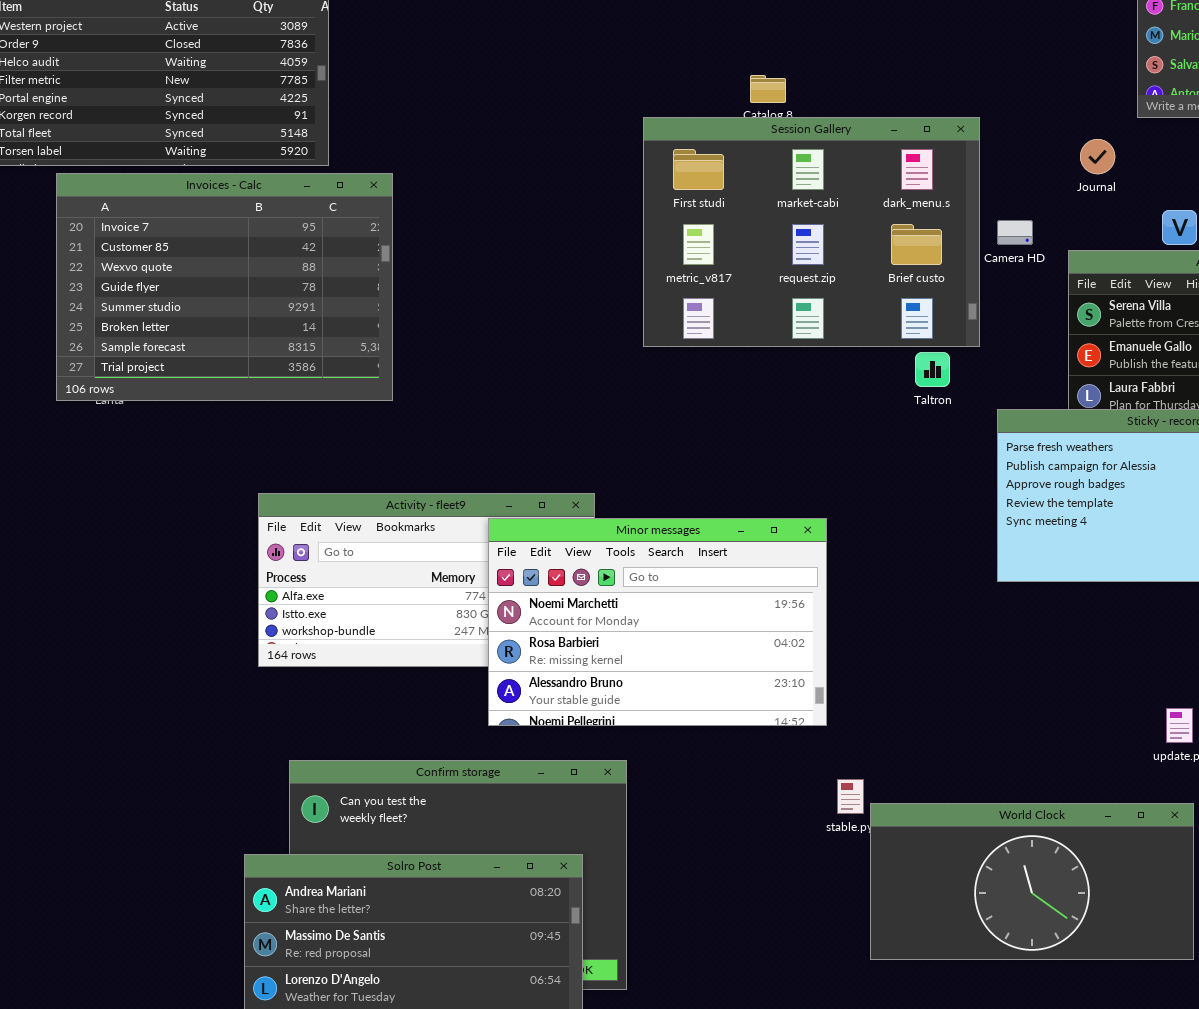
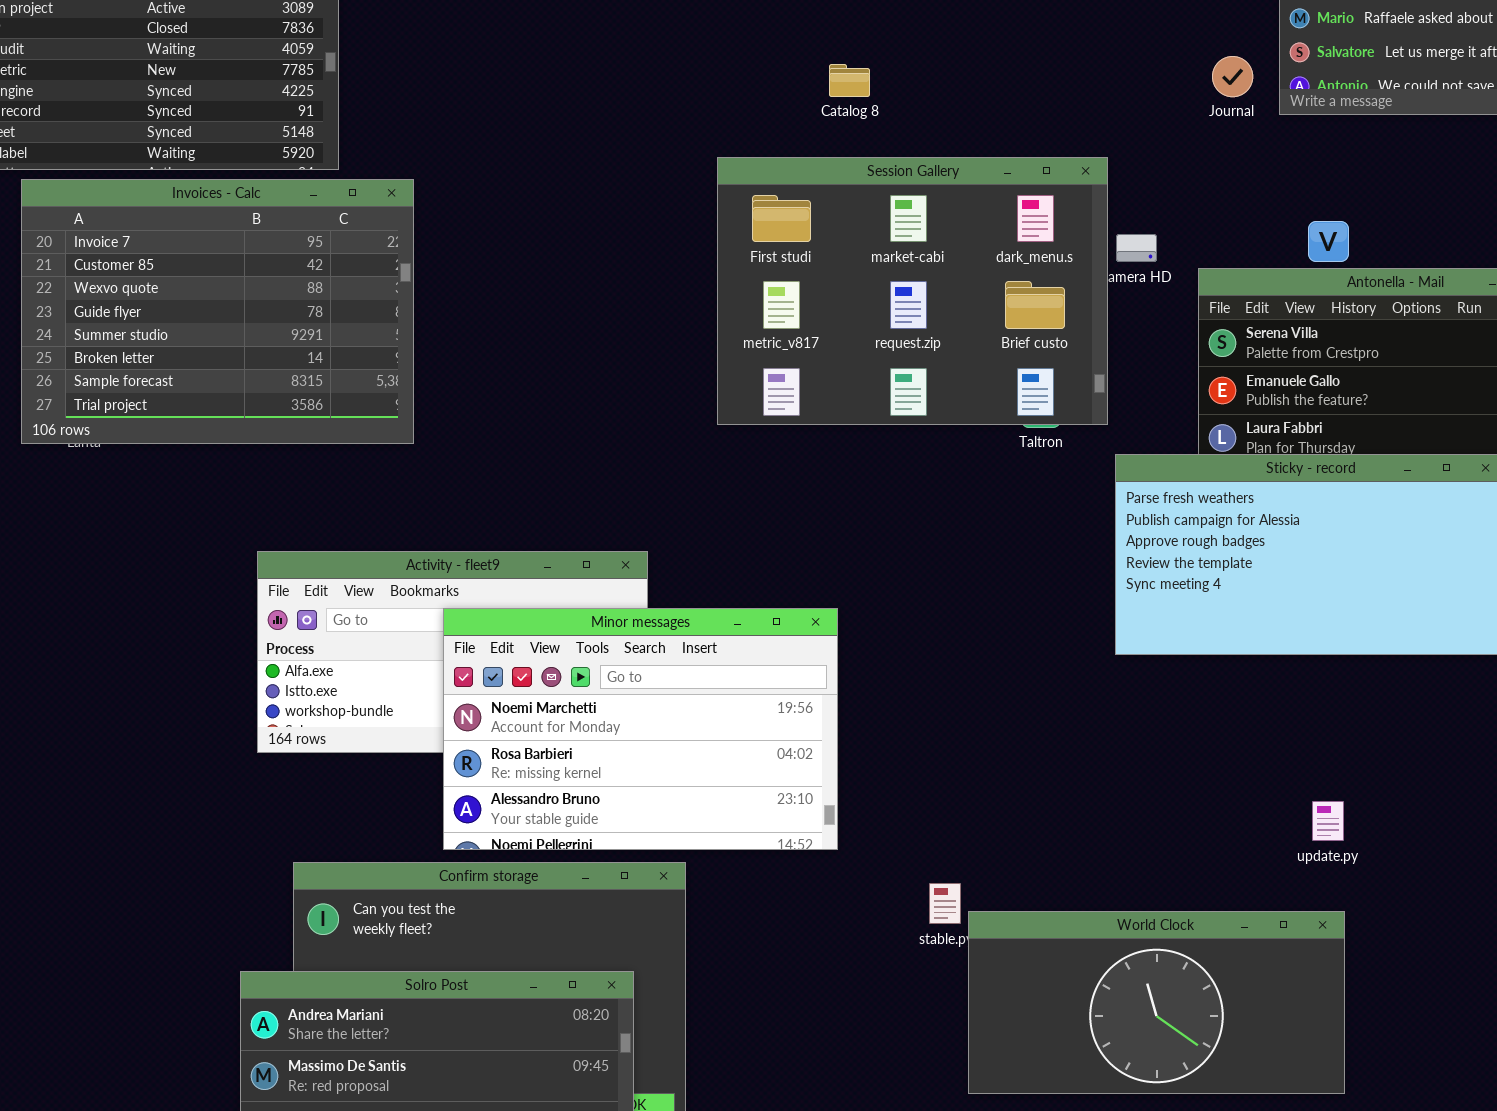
Session Gallery: [643,117,980,347] -> [717,157,1108,425], moved
Journal: [1080,139,1115,174] -> [1212,56,1253,97], moved
Minor messages: [488,518,827,726] -> [443,608,838,850], moved

